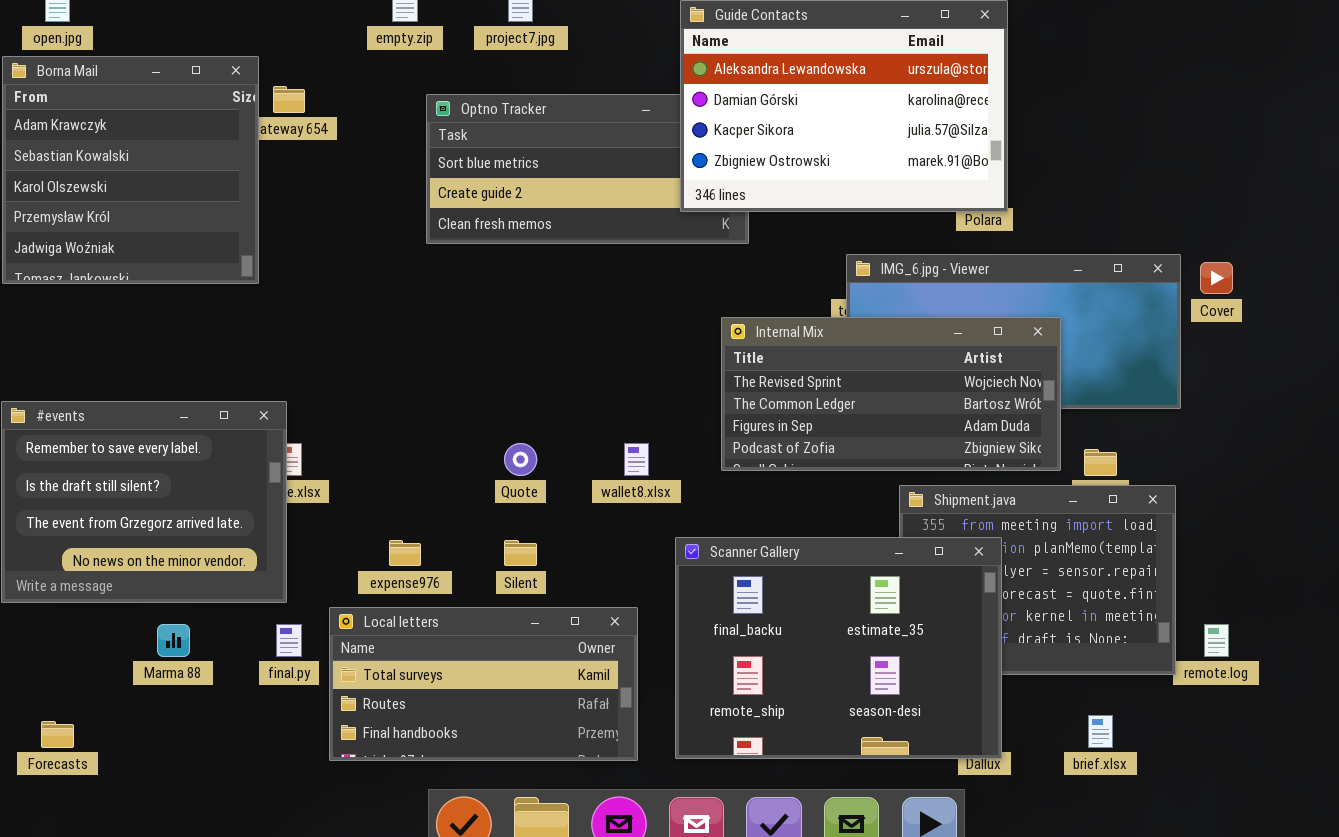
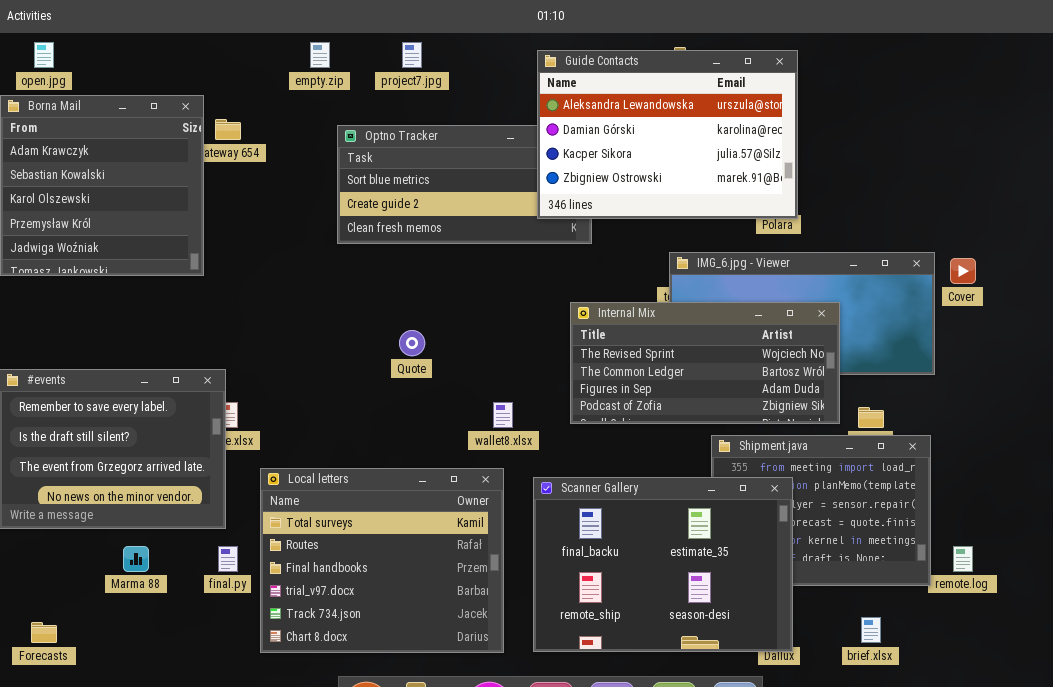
Quote: [504,443,537,476] -> [399,330,425,356], moved
Local letters: [329,607,638,761] -> [260,468,504,653], resized

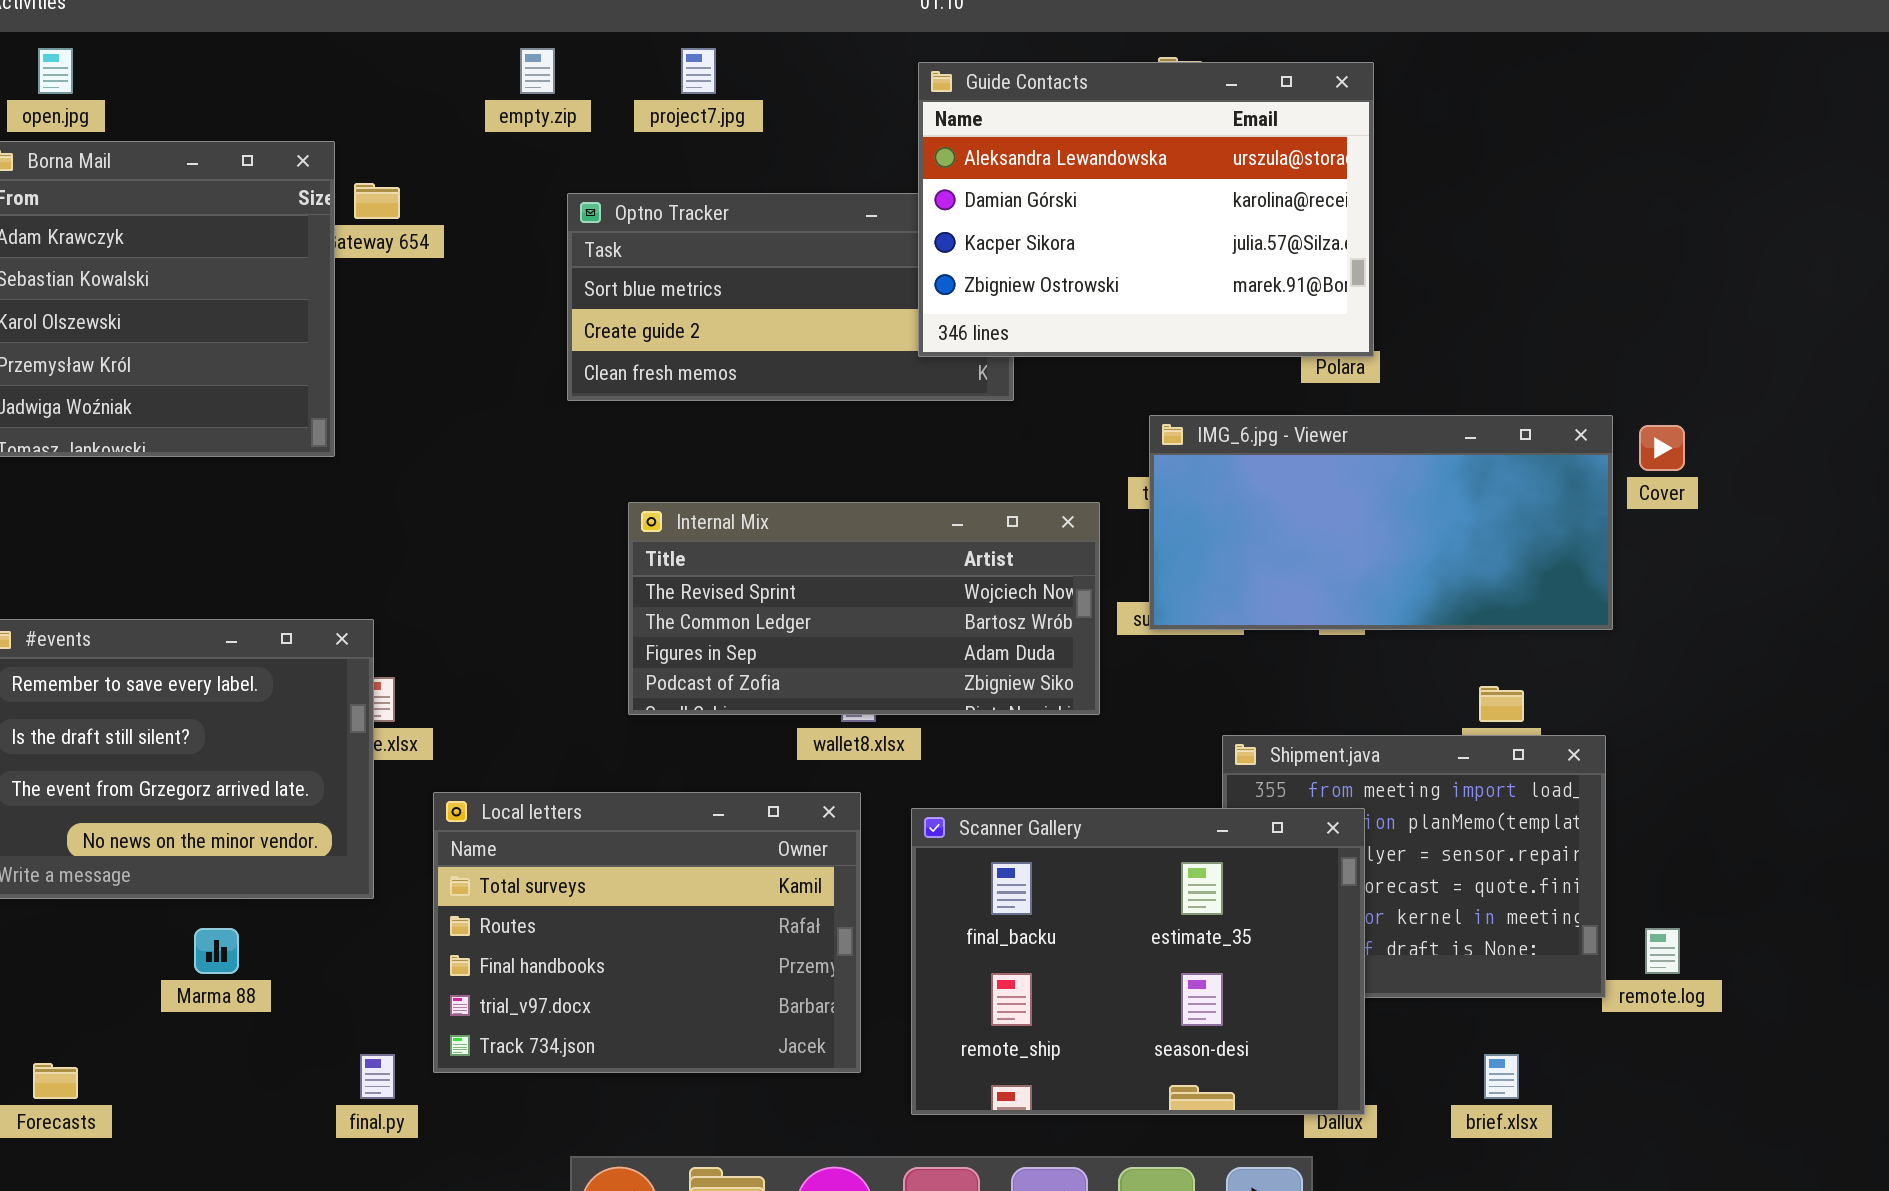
Internal Mix: [570,302,840,424] -> [628,502,1100,715], moved
Local letters: [260,468,504,653] -> [433,792,861,1073], resized
final.py: [218,546,238,572] -> [360,1054,395,1099], moved

